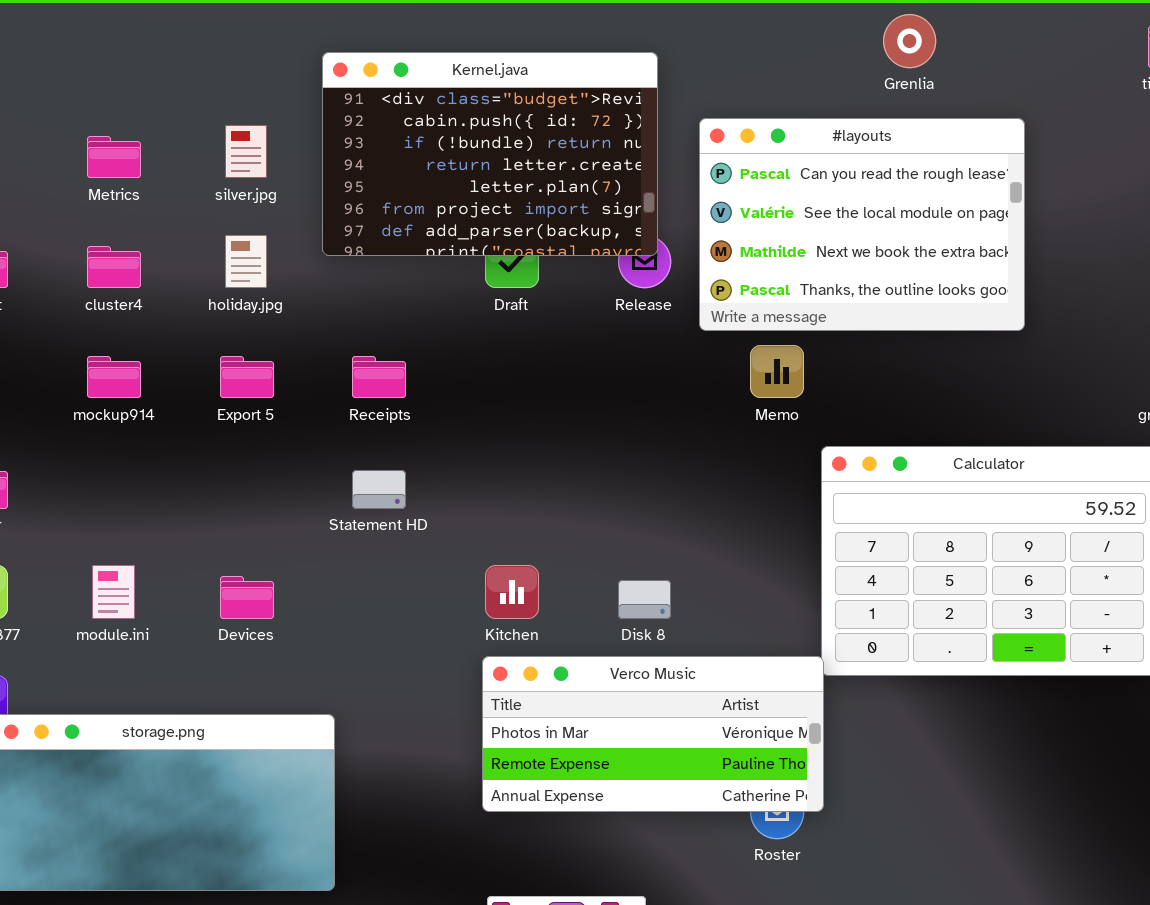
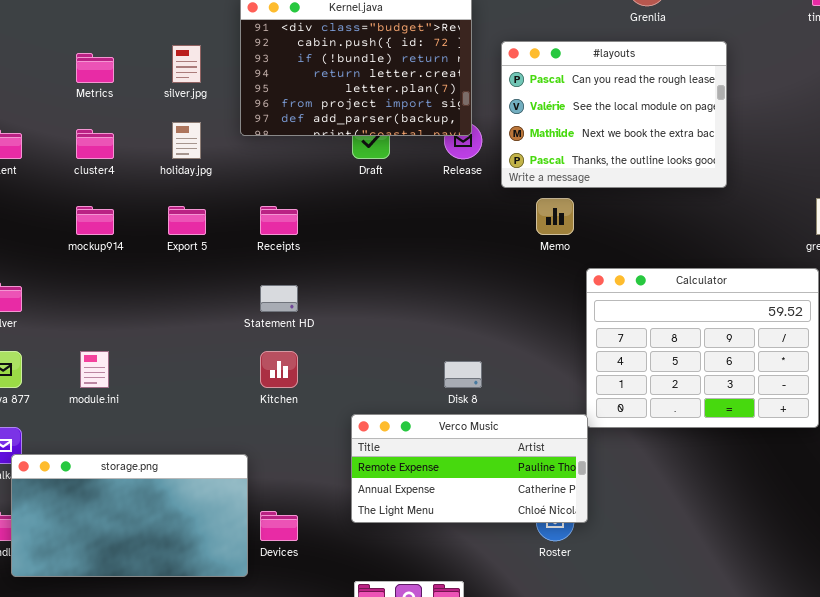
Kitchen: [485,565,539,619] -> [260,351,298,388], moved
Devices: [220,576,274,619] -> [260,511,298,541], moved
Verco Music: [482,656,824,812] -> [351,414,588,523], scrolled down 1 row

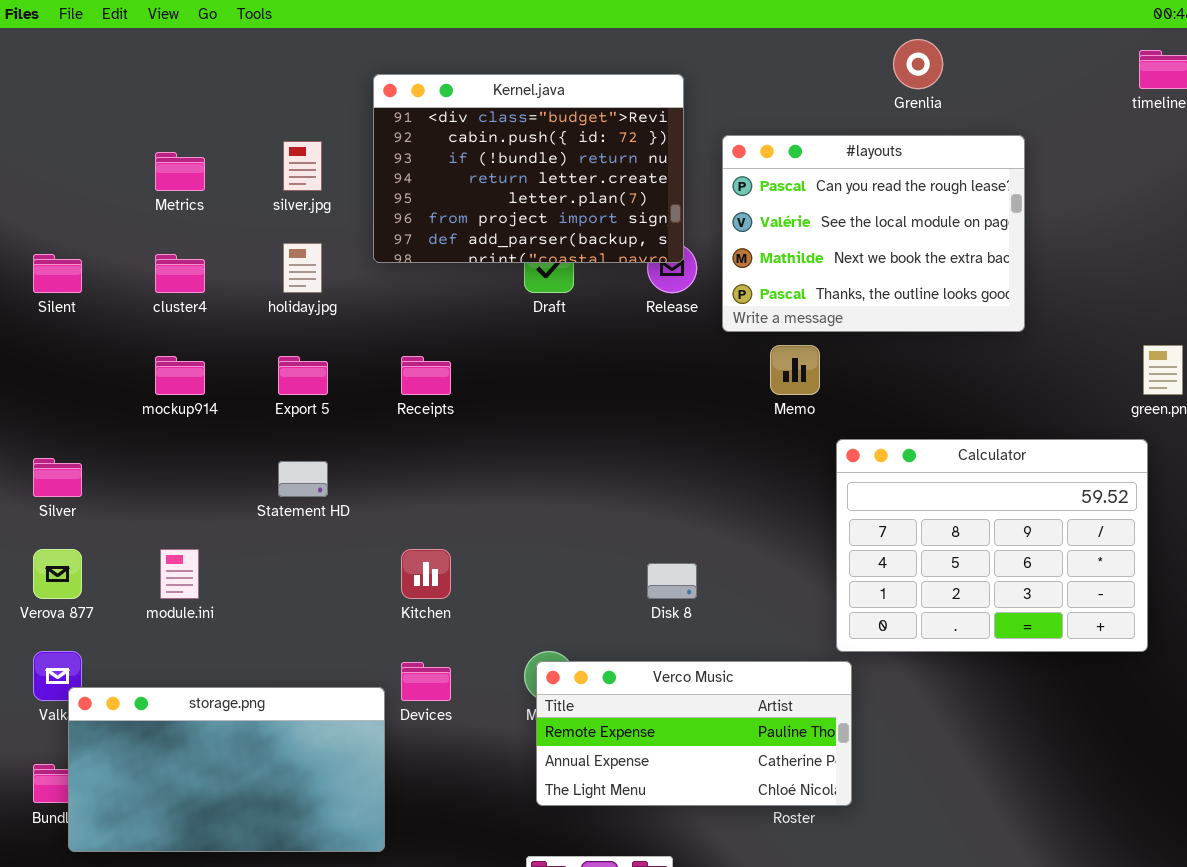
Statement HD: [260,285,298,312] -> [278,461,328,497], moved
Verco Music: [351,414,588,523] -> [536,661,852,806], moved
Devices: [260,511,298,541] -> [401,662,451,701], moved

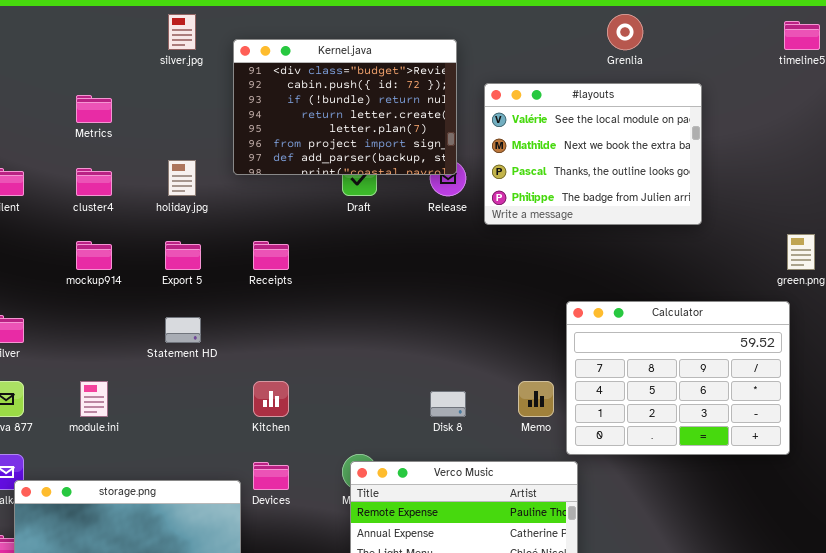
#layouts: [722,135,1025,332] -> [484,83,702,225], scrolled down 1 row
silver.jpg: [283,141,322,191] -> [168,14,196,50], moved
Memo: [770,345,820,395] -> [518,381,554,417], moved

